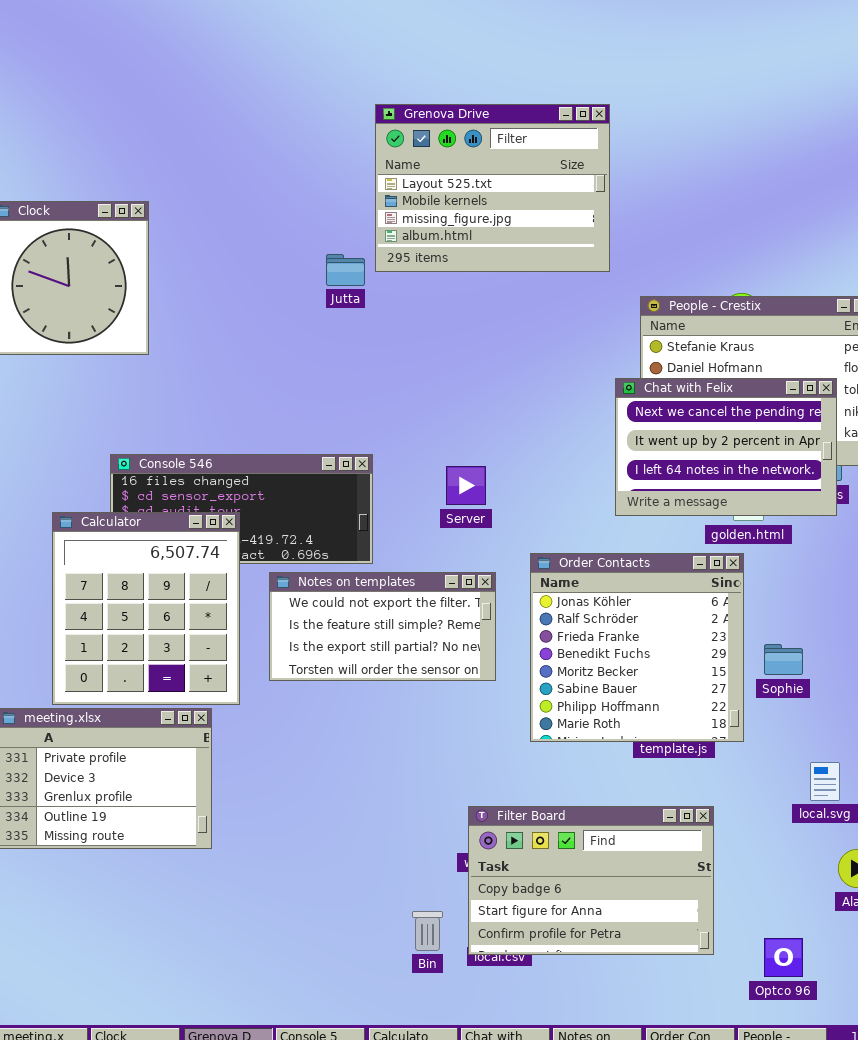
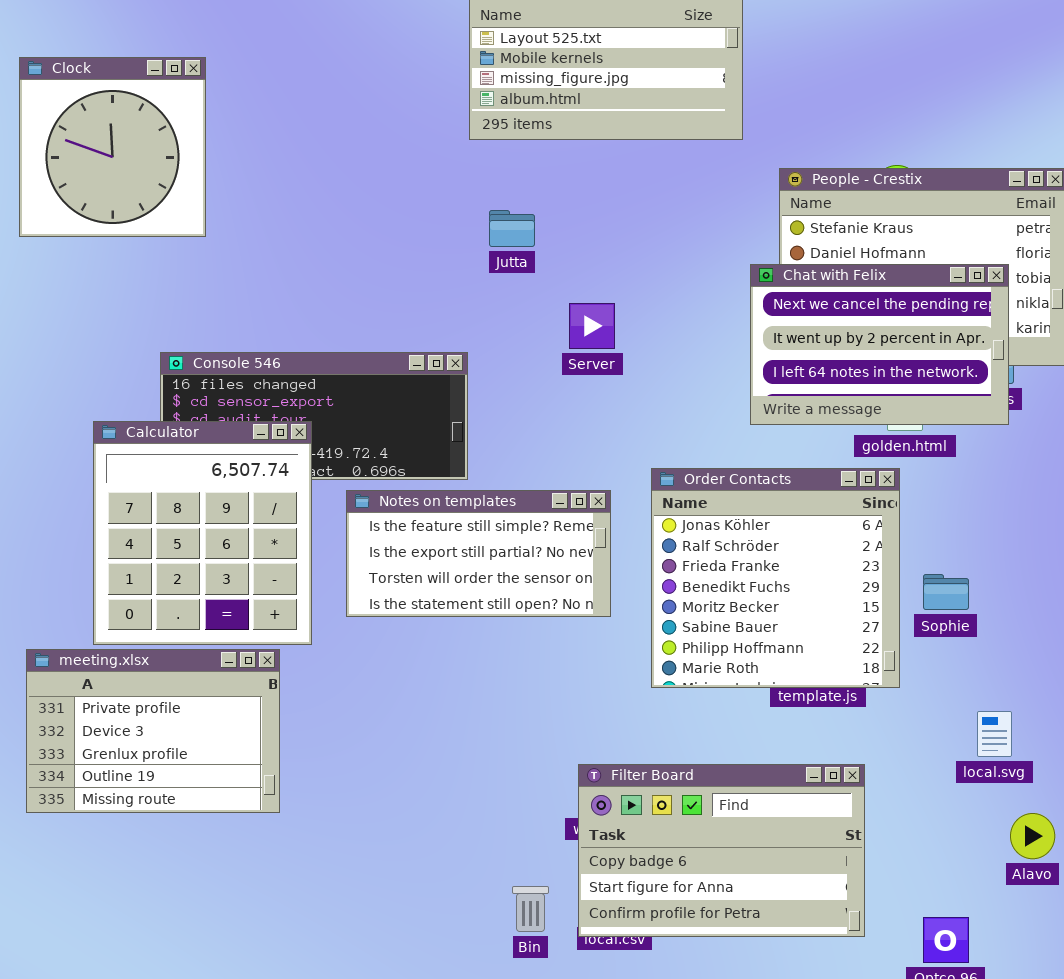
Jutta: [326,254,365,286] -> [489,210,535,247], moved
Server: [446,466,486,505] -> [569,303,615,349], moved
Notes on templates: [269,572,496,681] -> [346,490,611,617], scrolled down 1 row

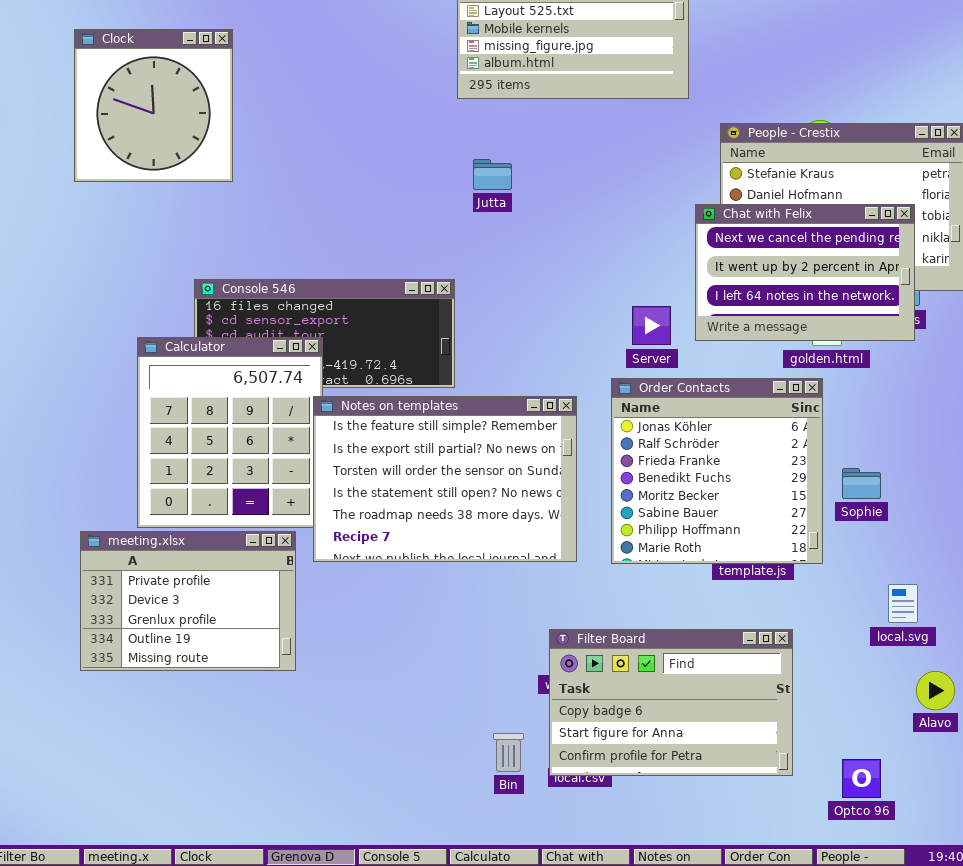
Server: [569,303,615,349] -> [632,306,671,345], moved
Notes on templates: [346,490,611,617] -> [313,396,577,562], resized

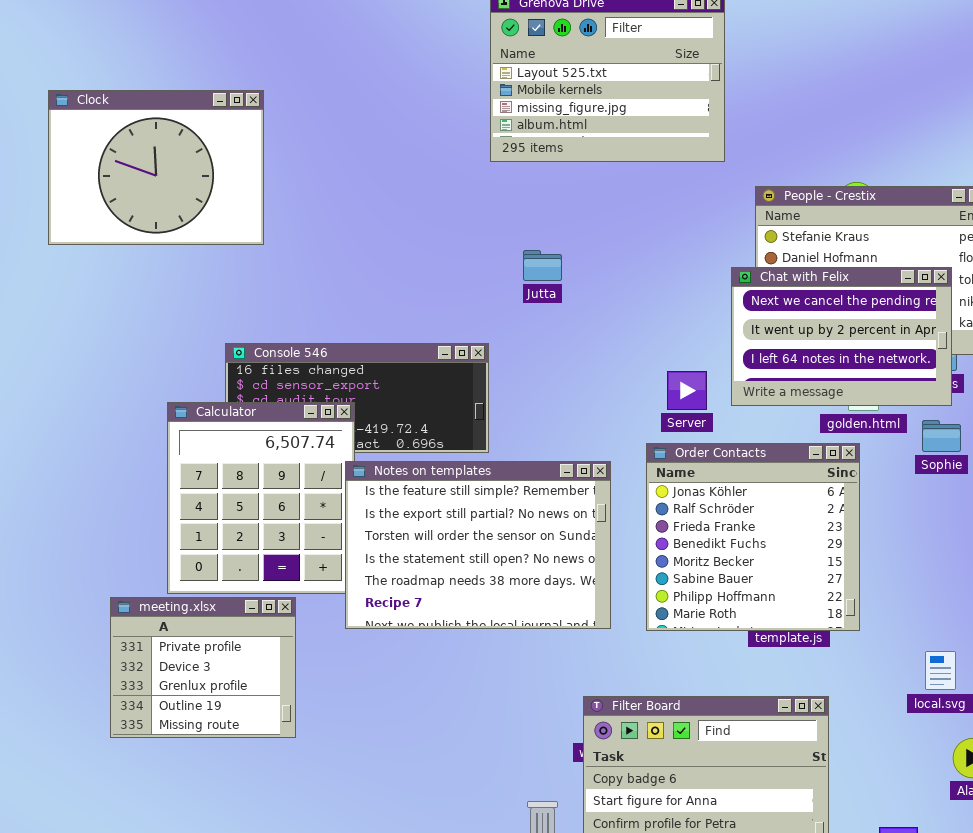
Clock: [74,29,233,182] -> [48,90,264,245], resized
Jutta: [473,159,512,190] -> [523,250,562,281], moved
Sophie: [842,468,881,499] -> [922,420,961,452], moved
meeting.xlsx: [80,531,296,671] -> [110,597,296,738], resized

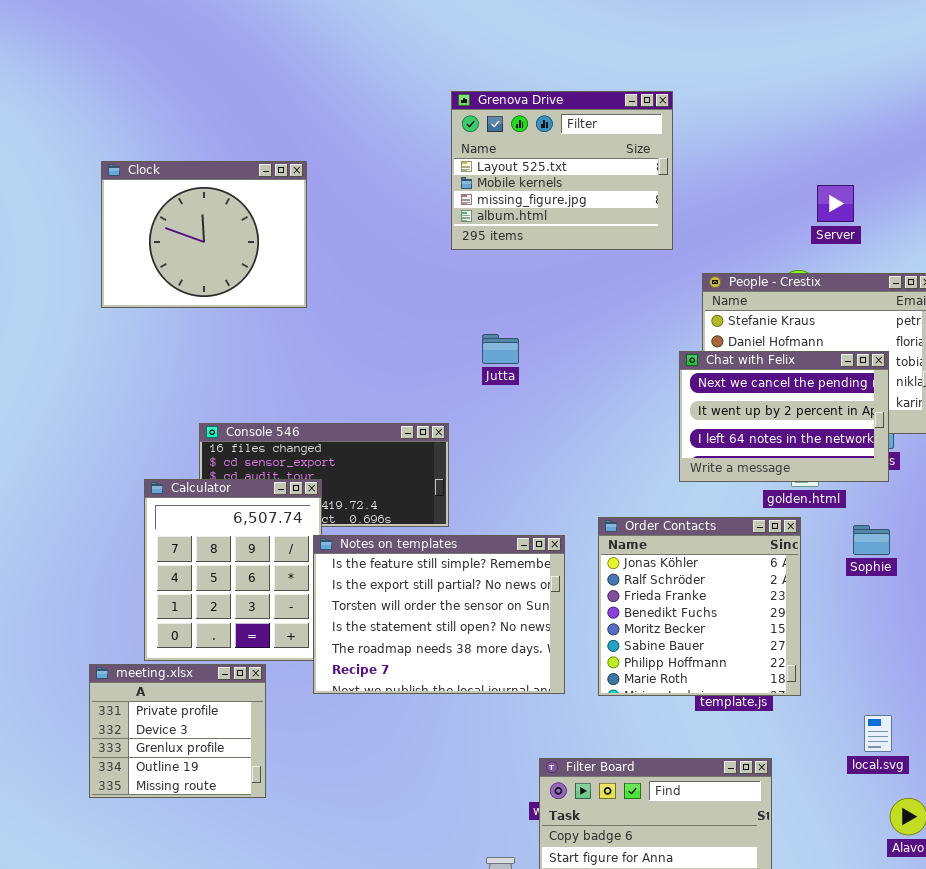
Clock: [48,90,264,245] -> [101,161,307,308], moved
Server: [667,371,707,410] -> [817,185,854,222], moved
Sophie: [922,420,961,452] -> [853,525,890,555], moved

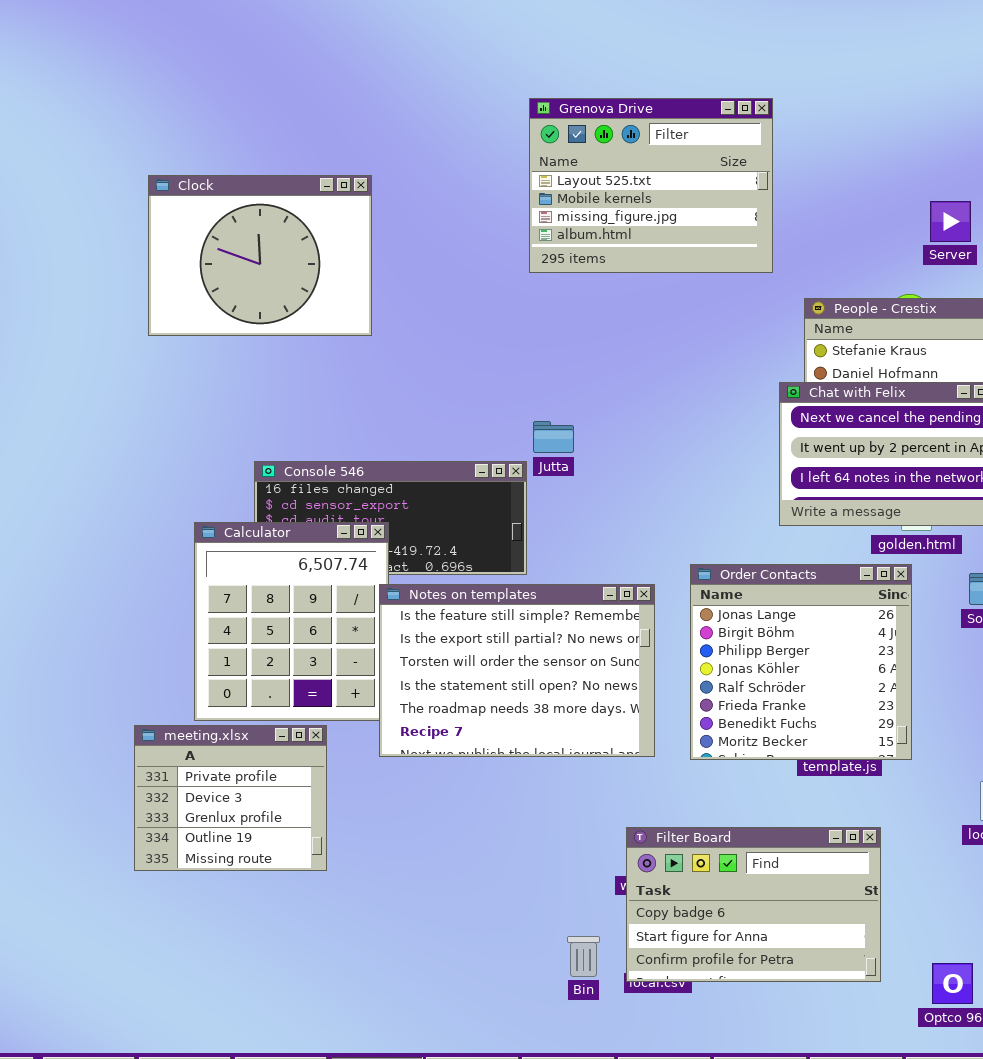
Jutta: [482,334,519,364] -> [533,421,574,453], moved
Order Contacts: [598,517,801,696] -> [690,564,912,760], scrolled up 3 rows

